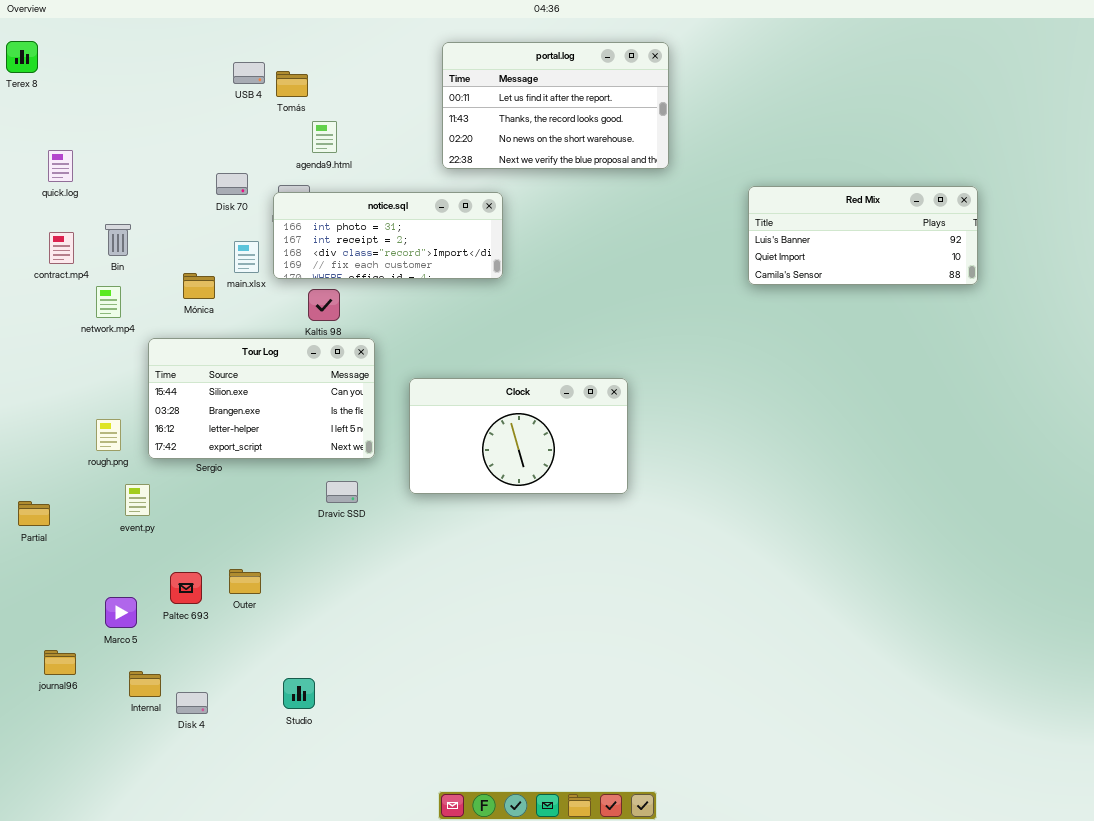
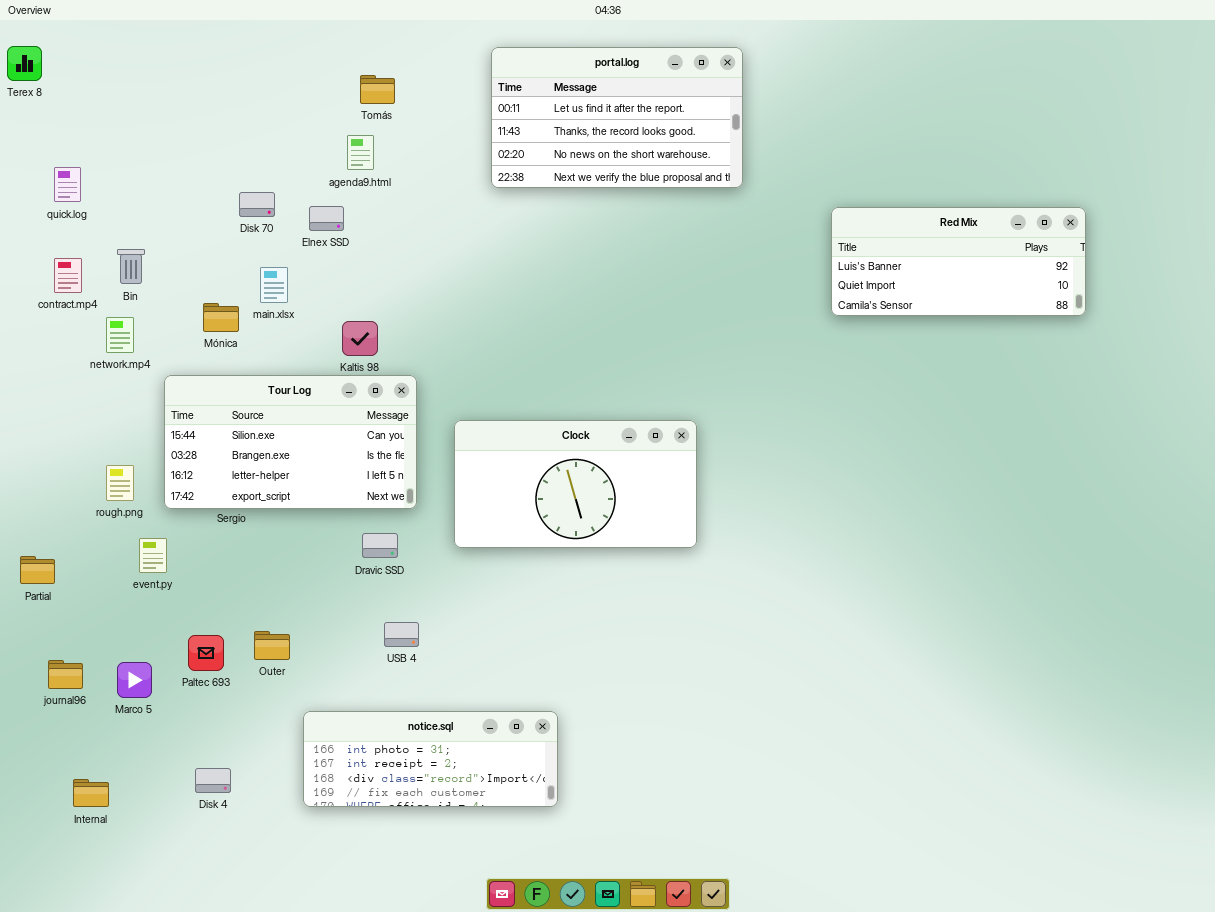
USB 4: [233,62,265,84] -> [384,622,419,647], moved
Tomás: [276,71,308,97] -> [360,75,395,104], moved
notice.sql: [273,192,503,279] -> [303,711,558,807], moved
journal96: [44,650,76,675] -> [48,660,83,689], moved
Internal: [129,671,161,697] -> [73,779,109,807], moved

